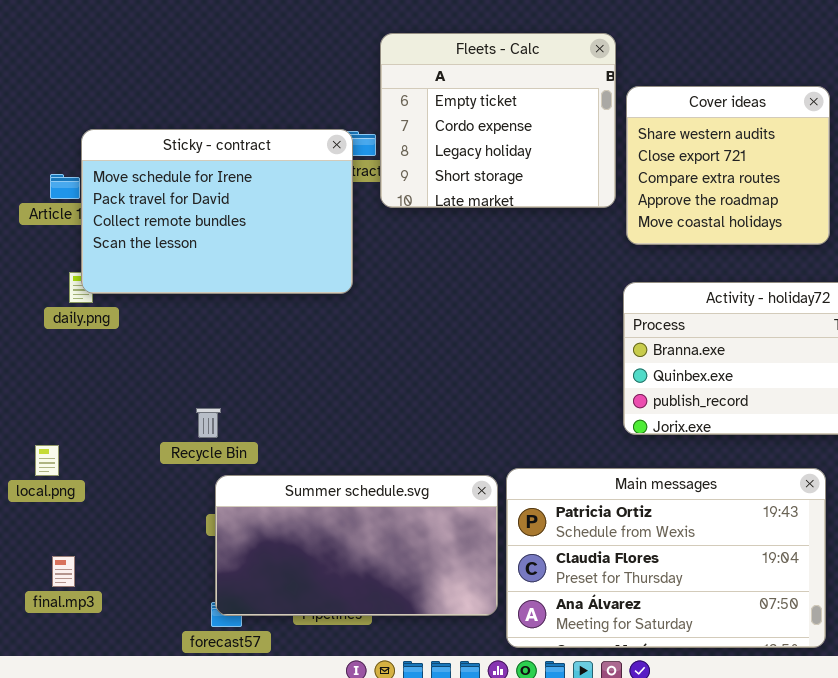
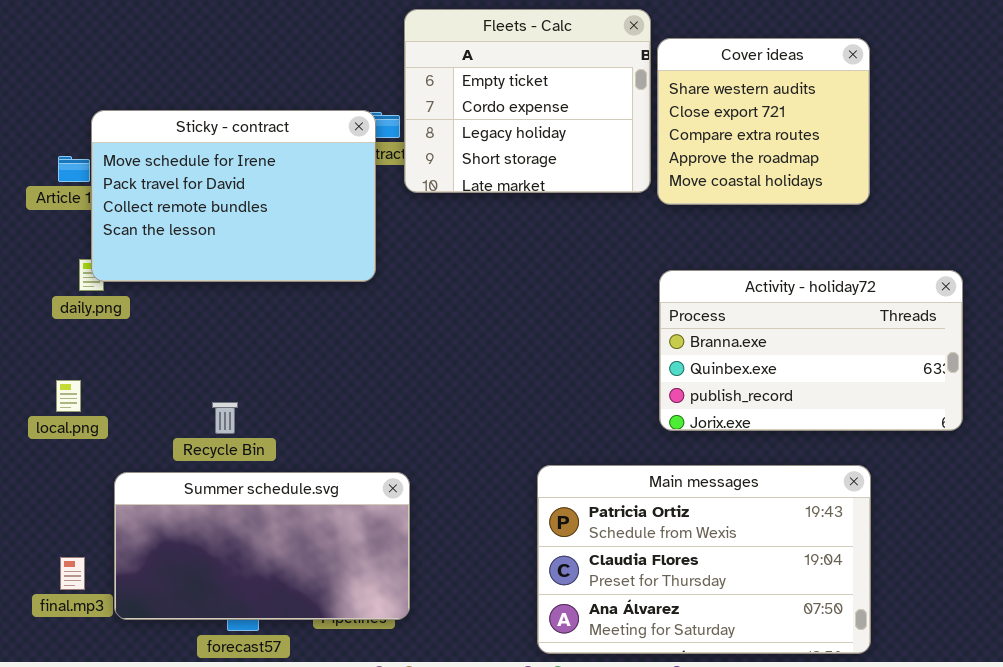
Cover ideas: [626,86,830,245] -> [657,38,870,205], moved
local.png: [35,445,59,476] -> [56,380,81,412], moved
Summer schedule.svg: [215,475,498,616] -> [114,472,410,620], moved

